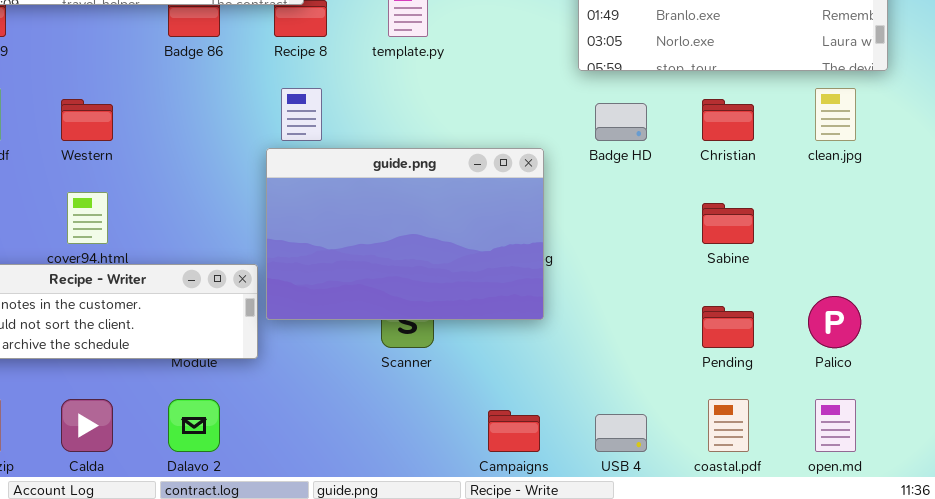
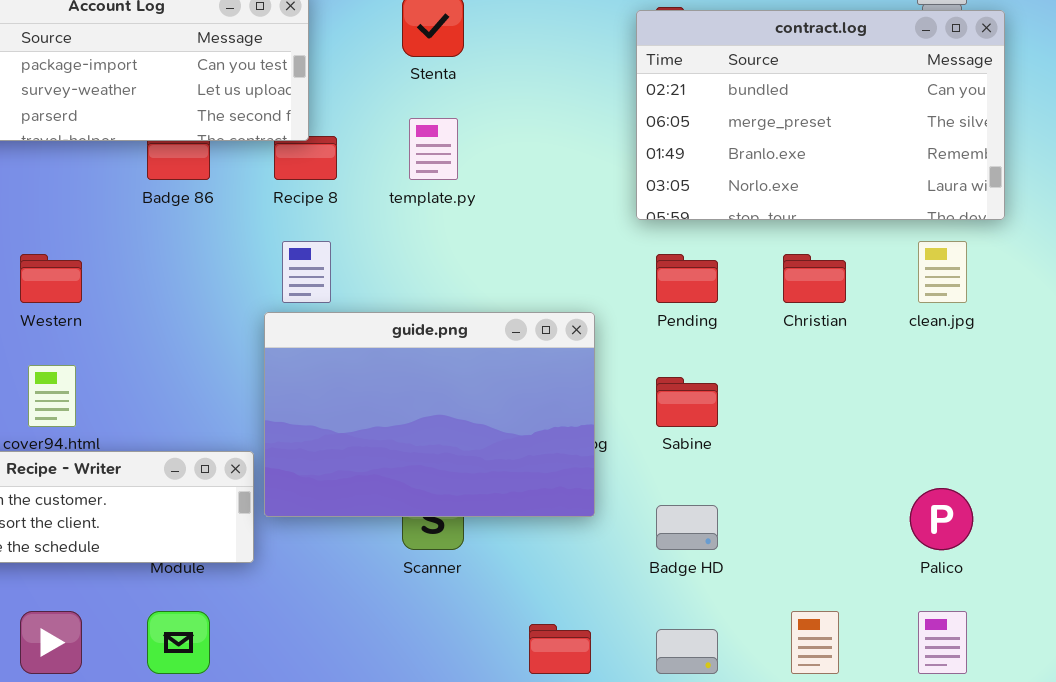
Badge HD: [595,103,647,141] -> [656,505,718,550], moved
Sabine: [702,203,754,244] -> [656,377,718,427], moved
Pending: [702,306,754,348] -> [656,254,718,303], moved

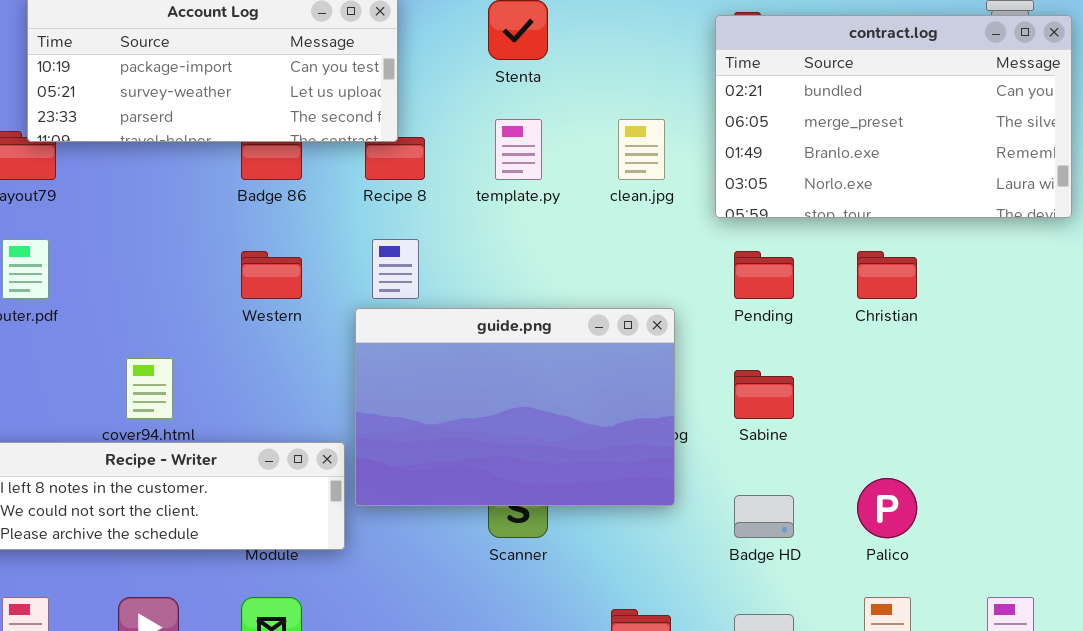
clean.jpg: [918,241,967,303] -> [618,119,665,180], moved
Western: [20,254,82,303] -> [241,251,302,299], moved
Palico: [910,488,973,550] -> [857,478,917,538], moved

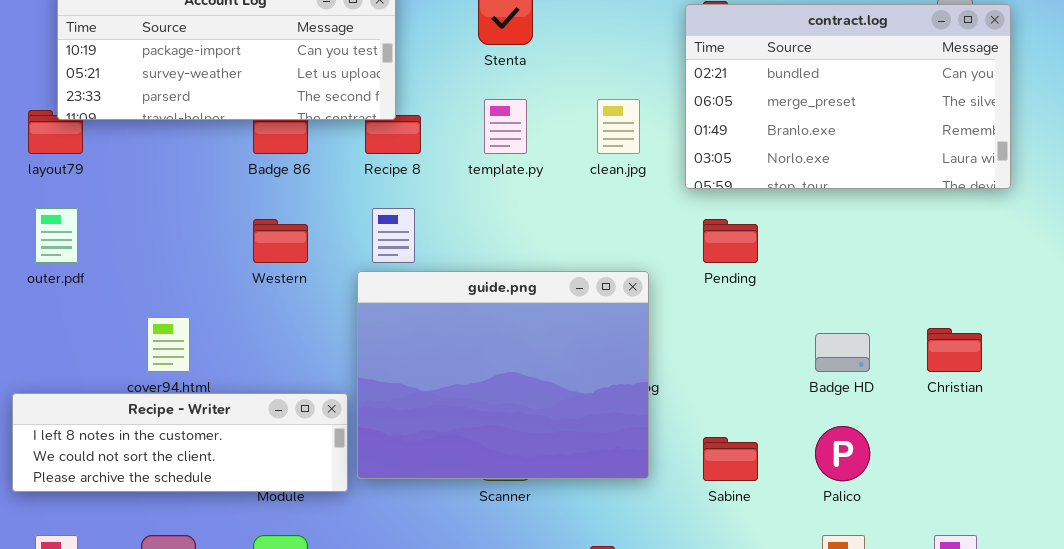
Christian: [857,251,917,299] -> [927,328,982,372], moved
guide.png: [355,308,675,506] -> [357,271,649,479], resized
Sabine: [734,370,794,419] -> [703,437,758,481], moved
Badge HD: [734,495,794,538] -> [815,333,870,372], moved

